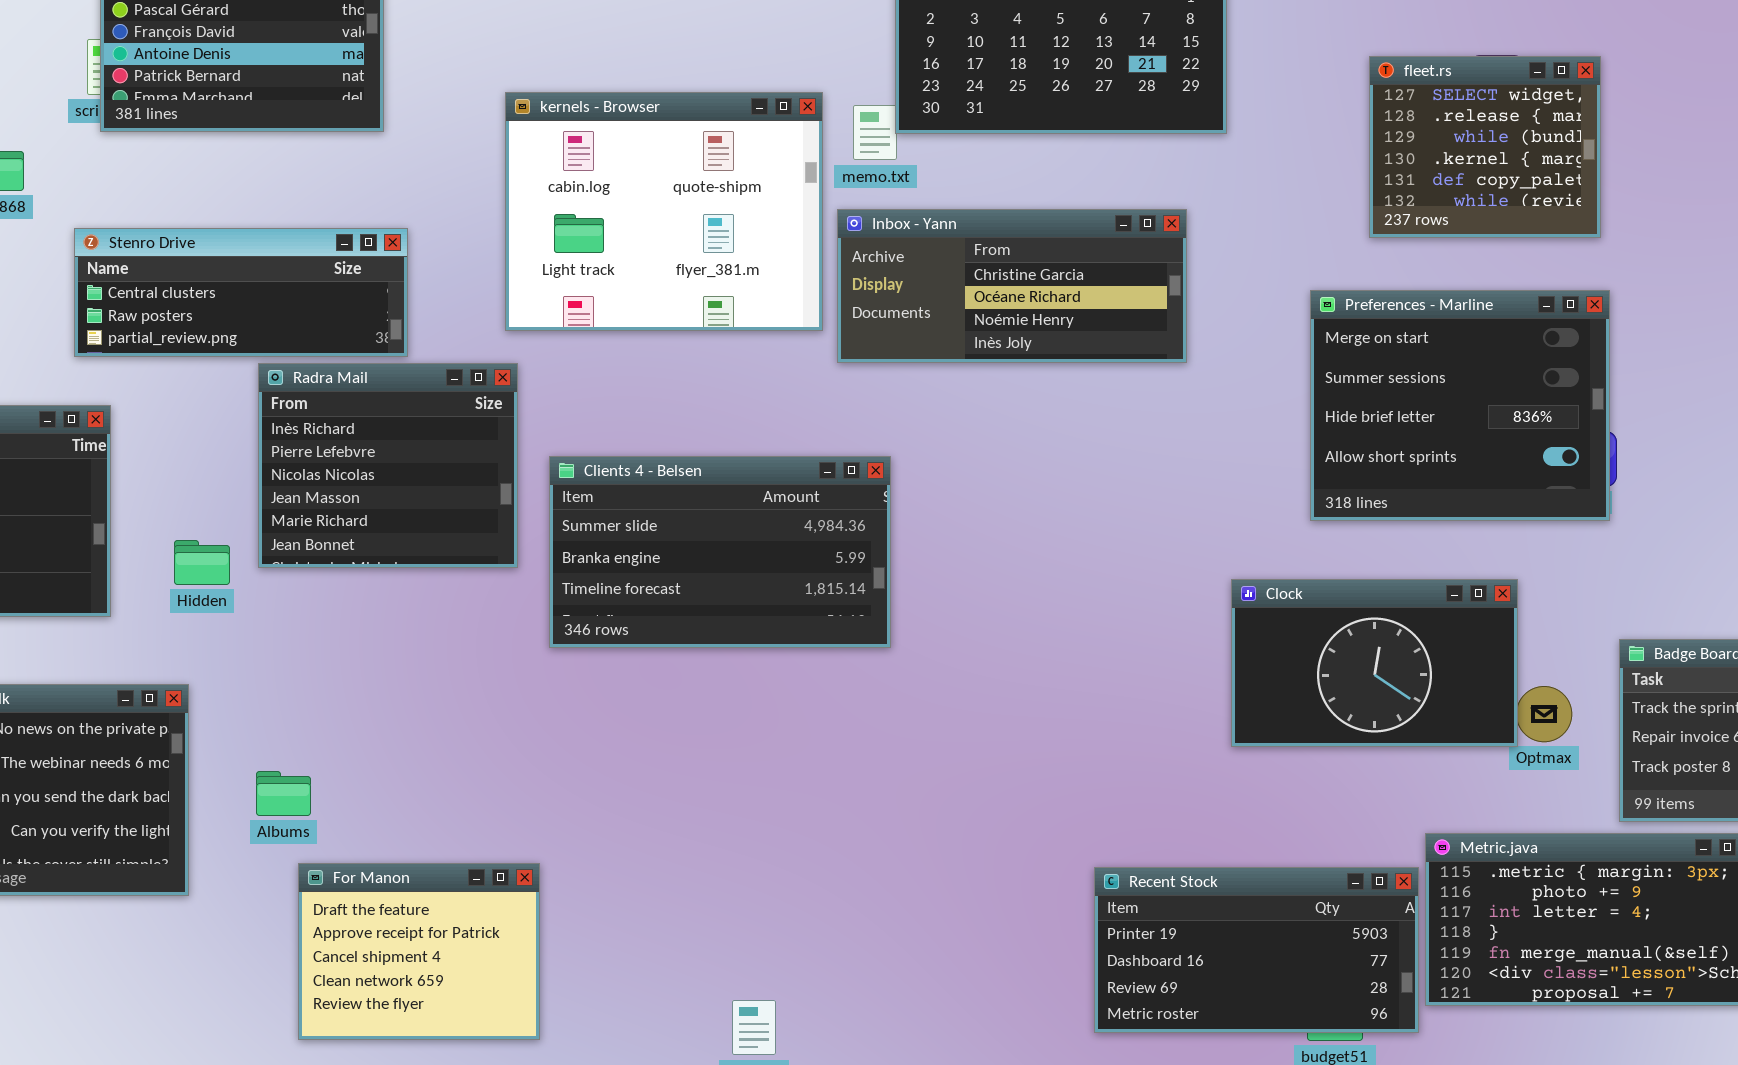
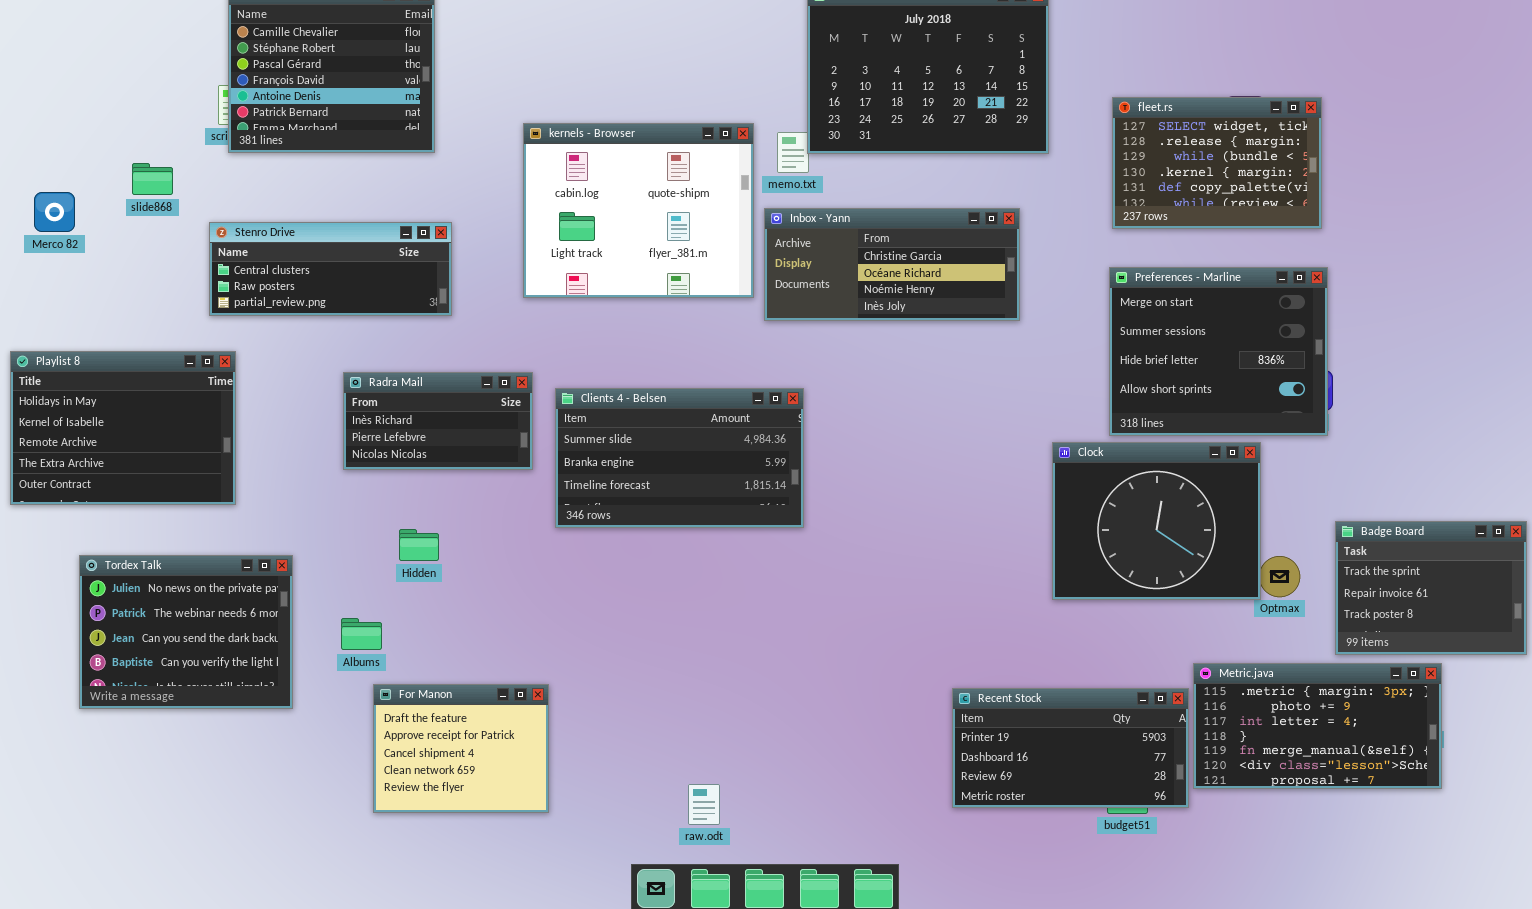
fleet.rs: [1369,56,1601,238] -> [1112,97,1322,229], resized
Radra Mail: [258,363,518,568] -> [343,372,533,470], resized
Hidden: [174,540,230,585] -> [399,529,439,561], moved
Clock: [1231,579,1518,747] -> [1052,442,1261,600], resized

